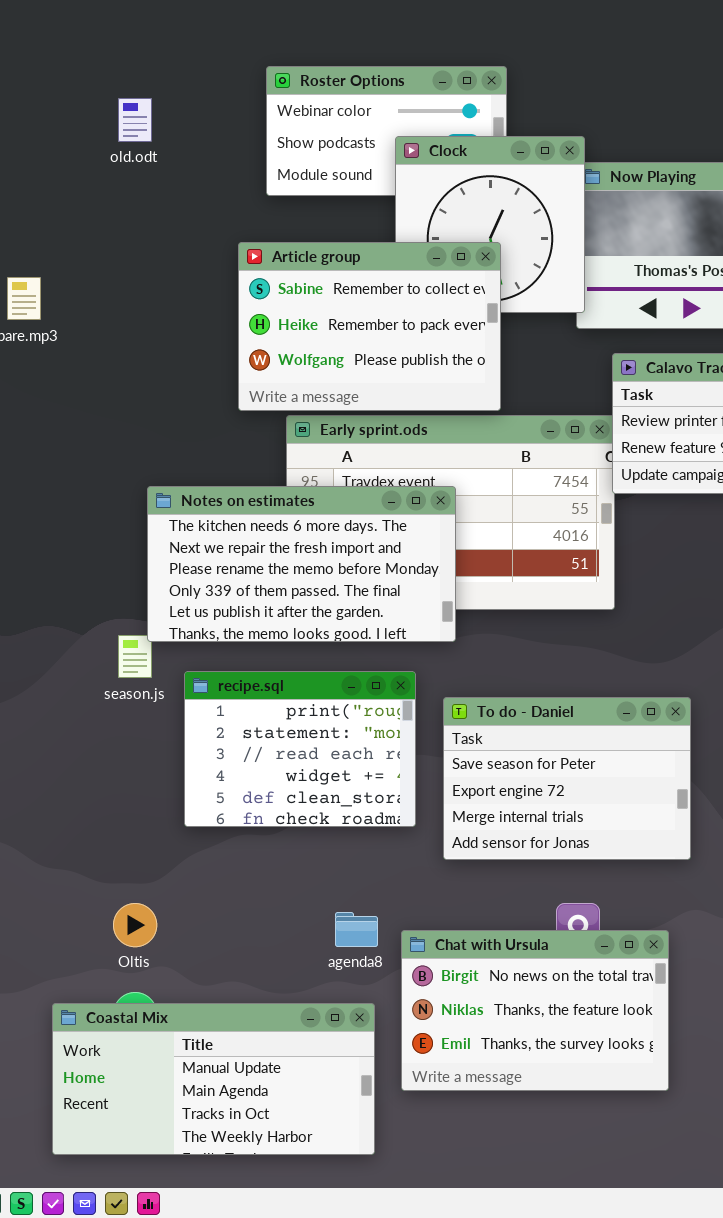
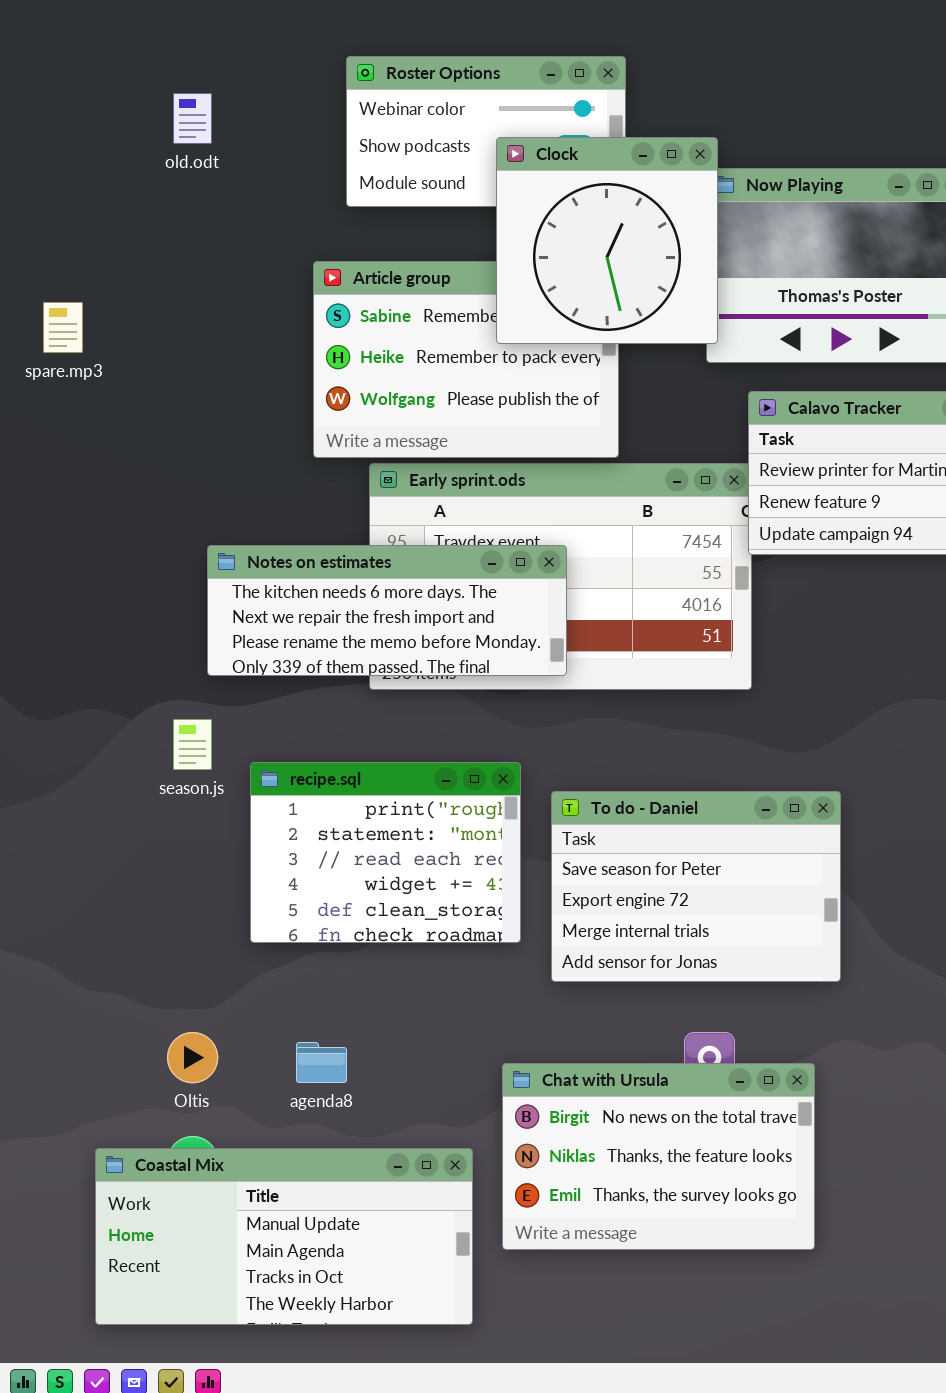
Clock: [395,136,585,313] -> [496,137,718,344], raised
Notes on estimates: [147,486,456,642] -> [207,545,567,676], resized
agenda8: [335,912,378,947] -> [296,1042,347,1083], moved

